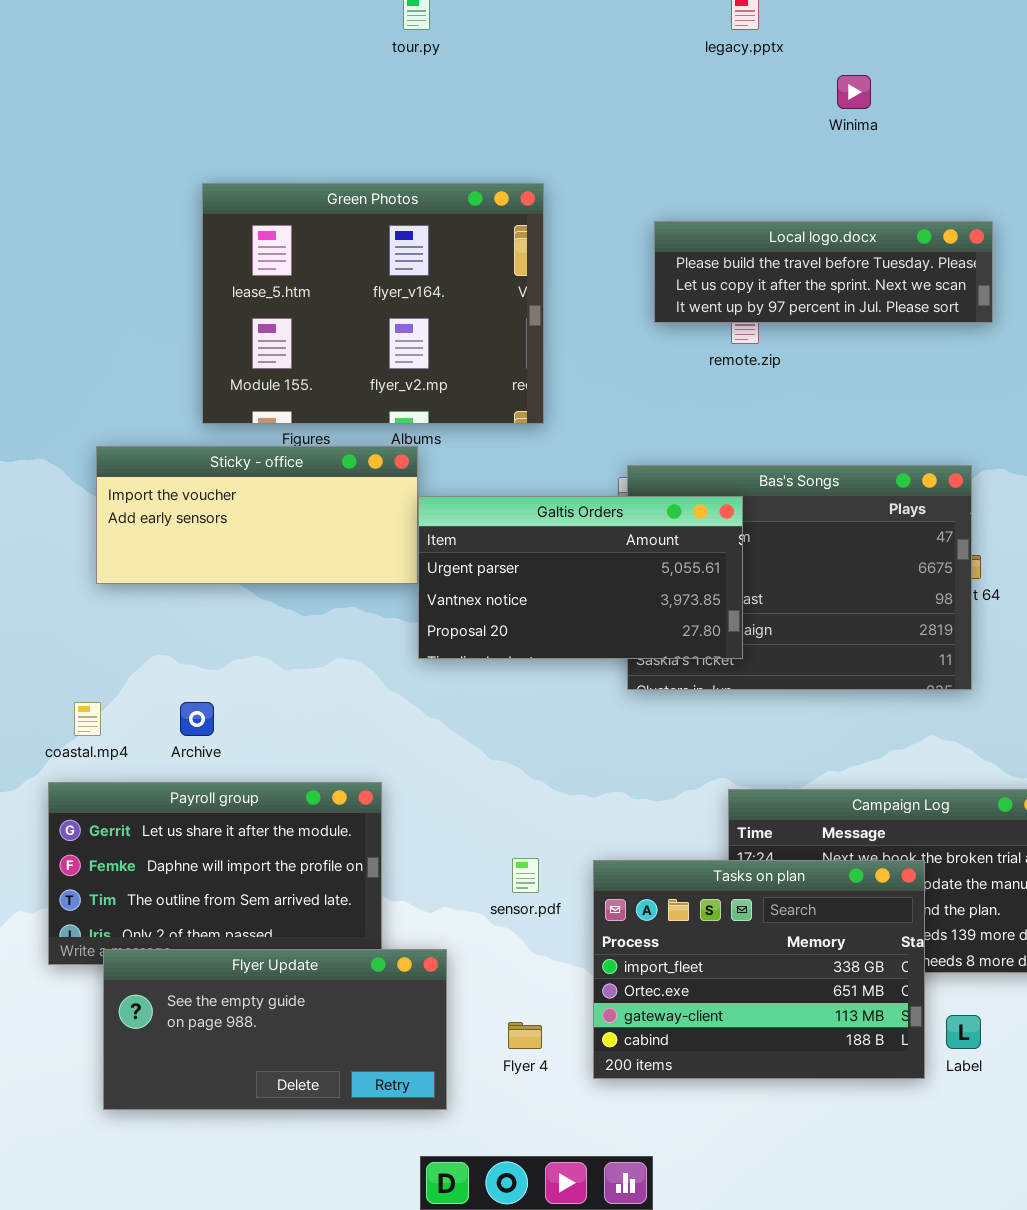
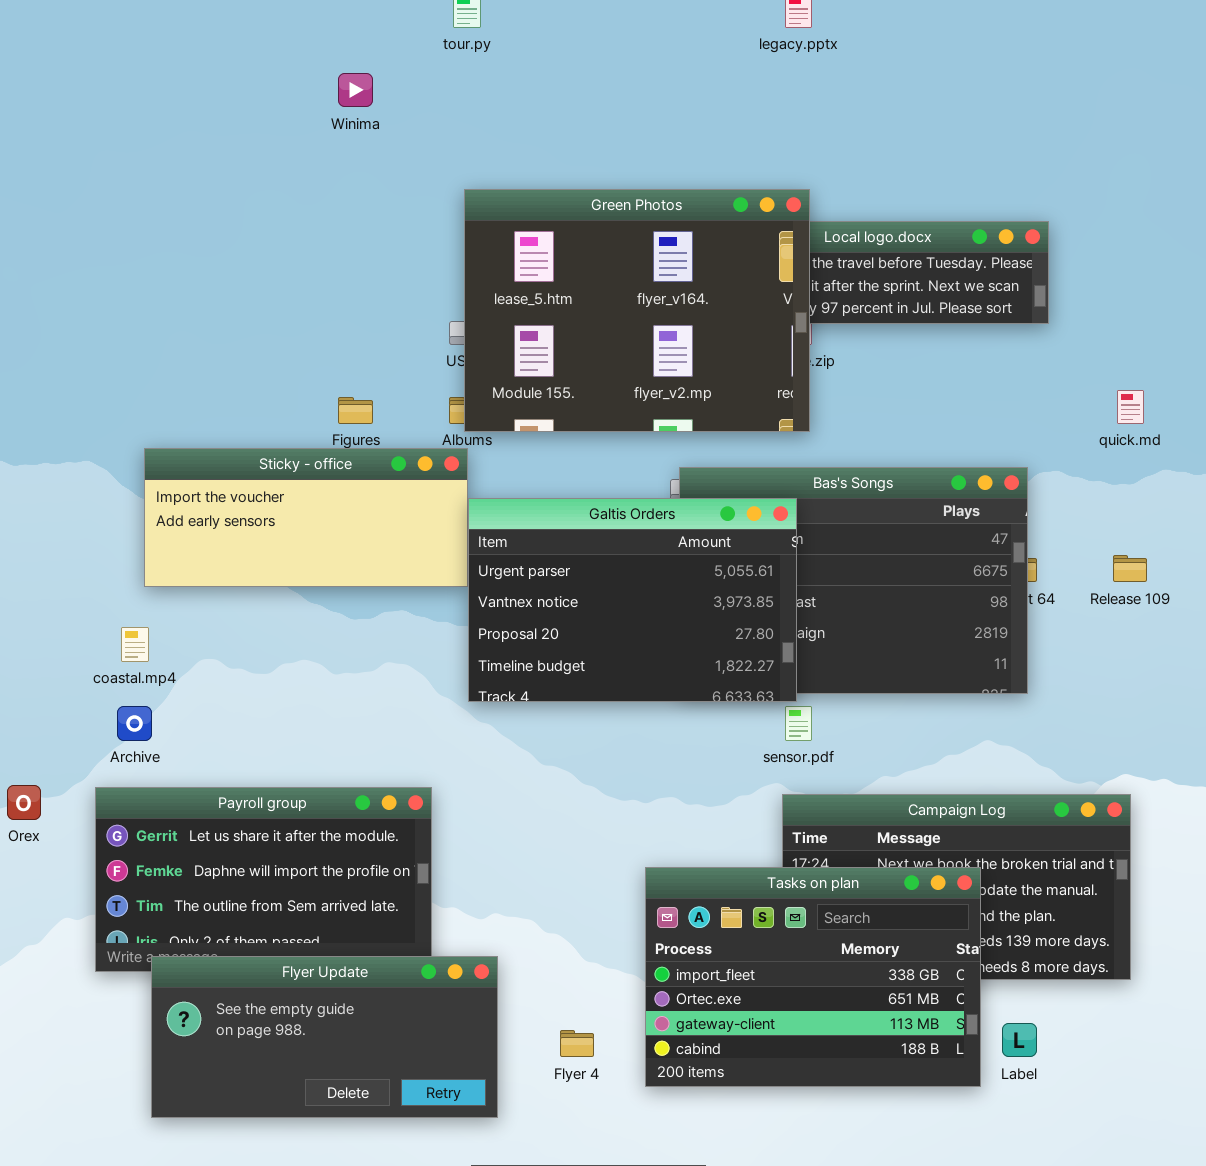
Winima: [837,75,871,109] -> [338,73,373,107], moved
Green Photos: [202,183,544,424] -> [464,189,810,432], moved
Galtis Orders: [418,496,743,659] -> [468,498,797,702], resized
coastal.mp4: [74,702,101,736] -> [121,627,149,662], moved
Archive: [180,702,214,736] -> [117,706,152,741], moved
sensor.pdf: [512,858,539,893] -> [785,706,812,741], moved

